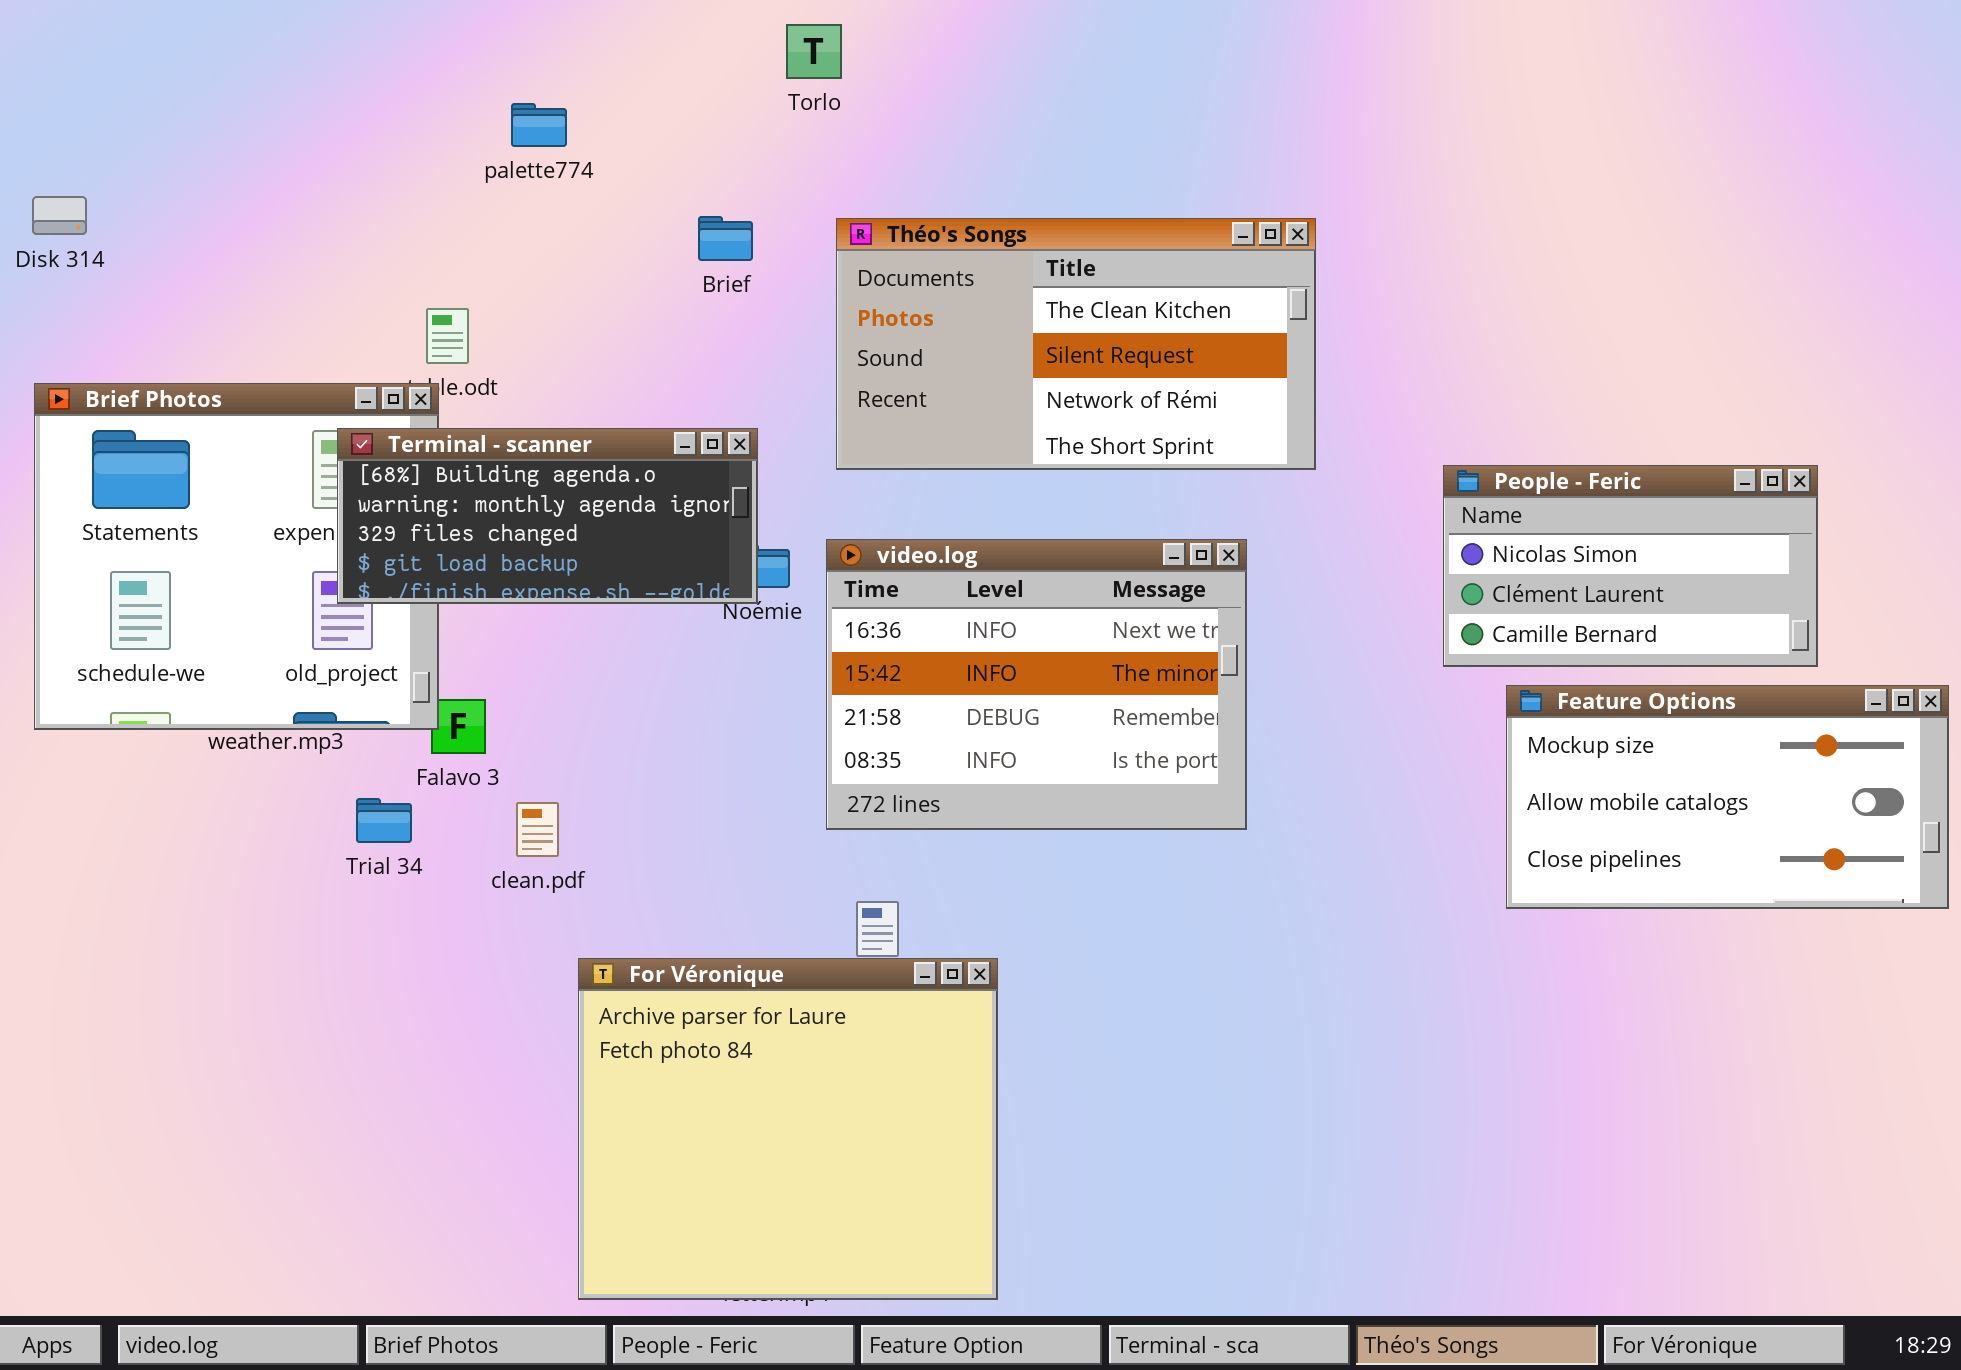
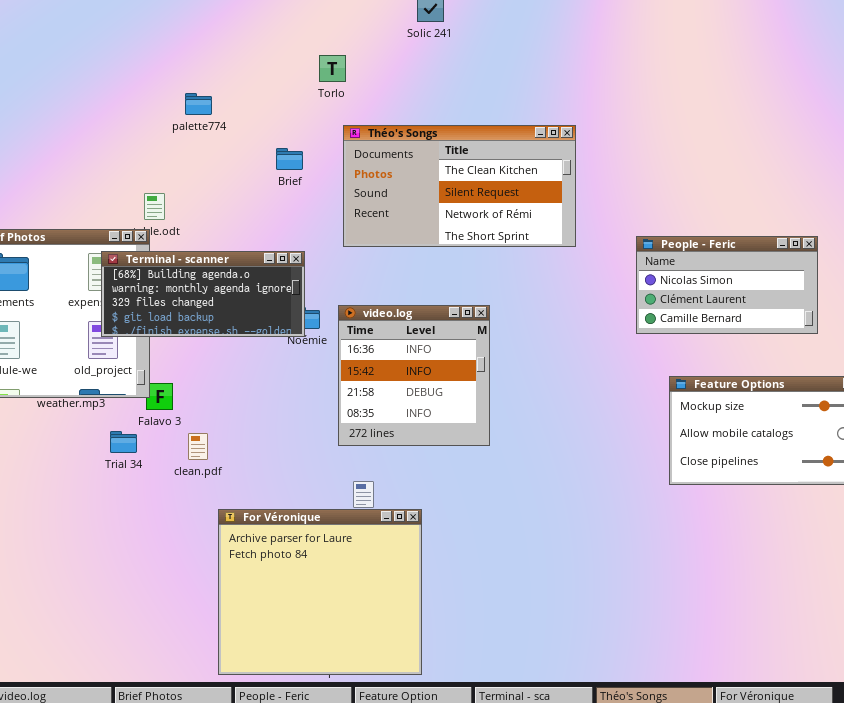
Théo's Songs: [836,218,1316,470] -> [343,125,576,247], moved
People - Feric: [1443,465,1818,667] -> [636,236,818,334], moved
video.log: [826,539,1247,830] -> [338,305,490,446], resized

